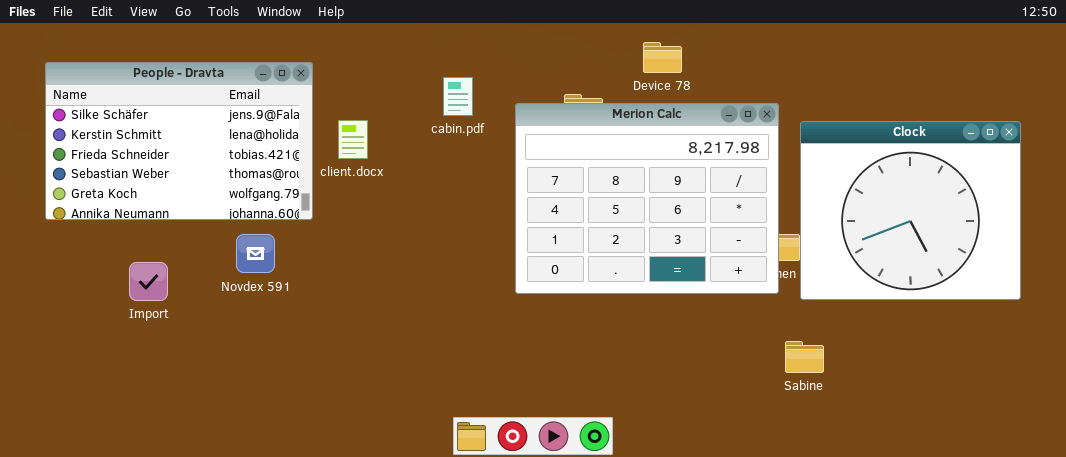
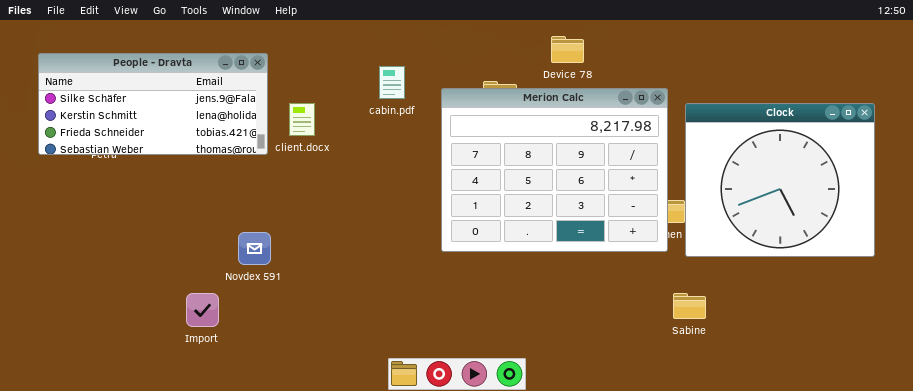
People - Dravta: [45,62,313,220] -> [38,53,268,155], resized
Novdex 591: [236,234,275,273] -> [238,232,271,265], moved
Import: [129,262,168,301] -> [186,293,219,327], moved

